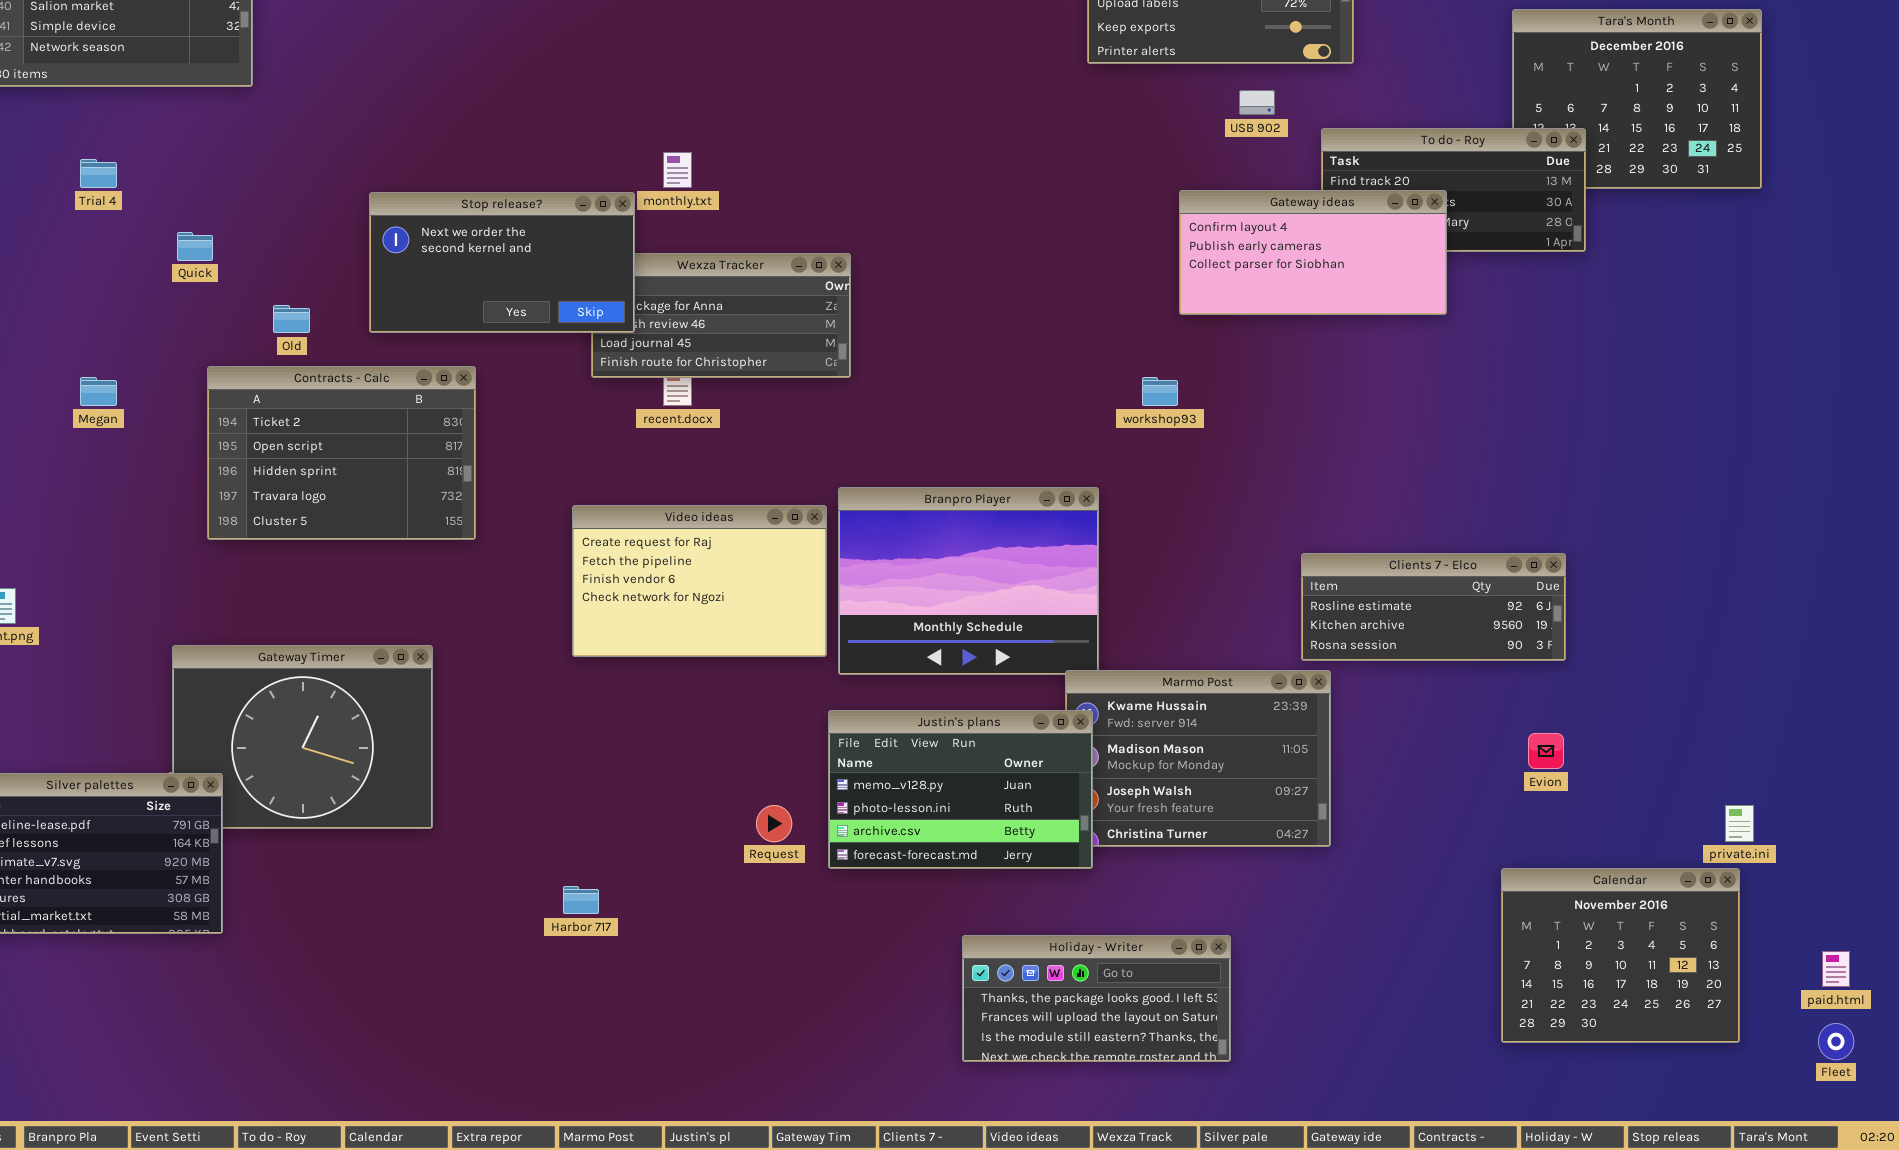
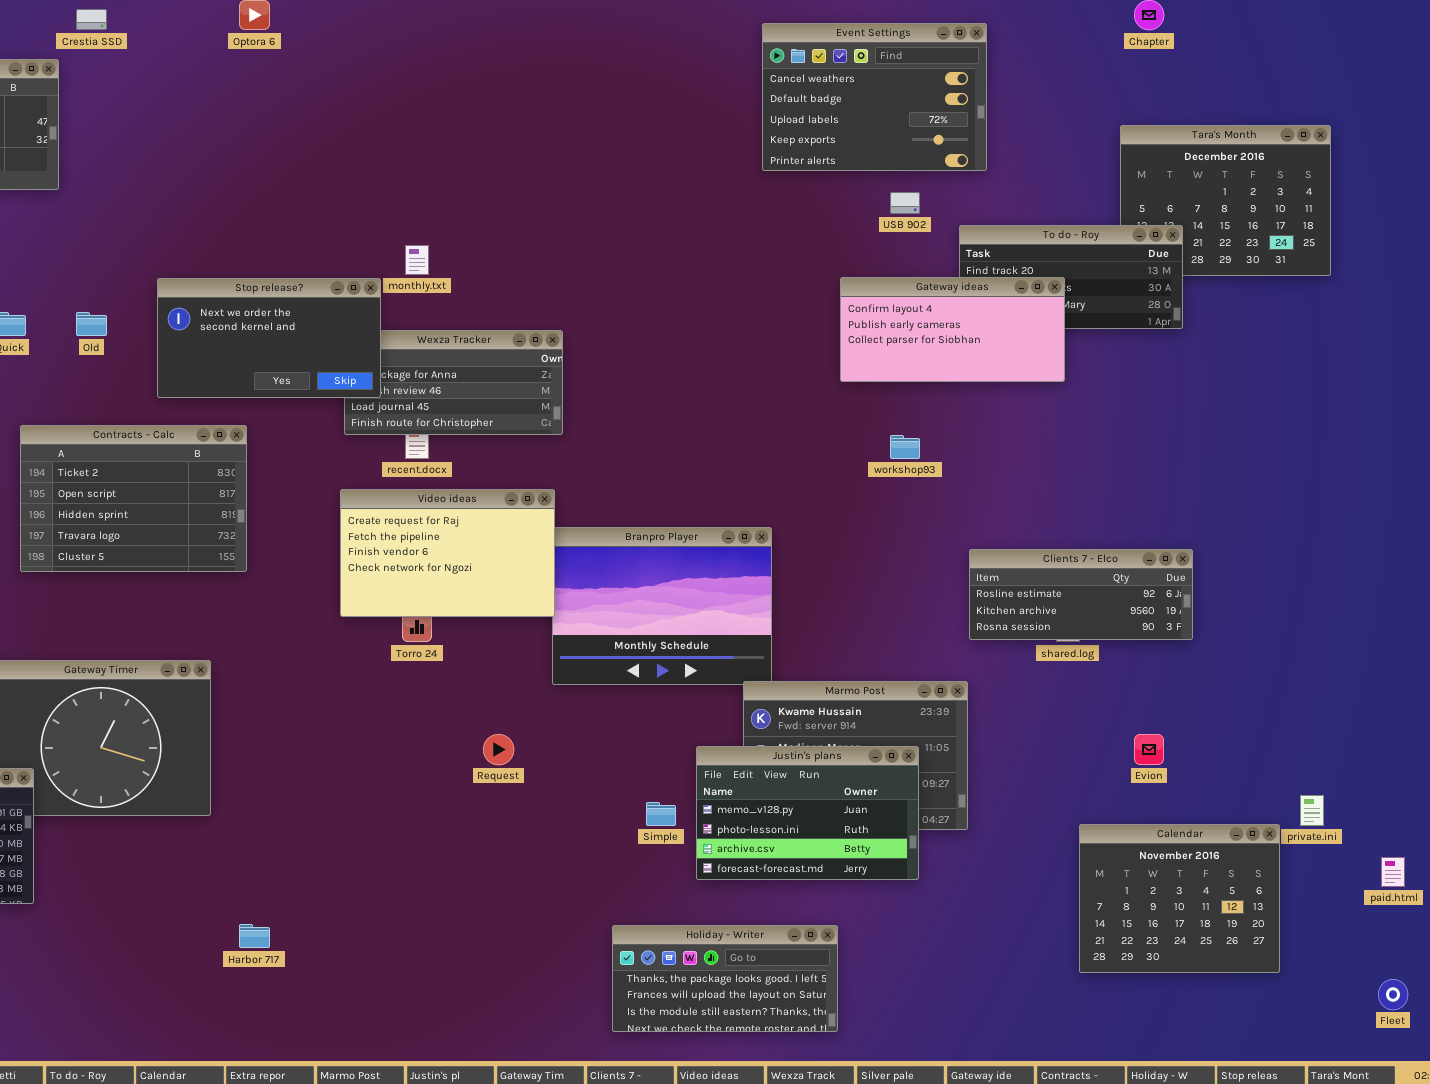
Old: [273,305,310,333] -> [76,312,107,336], moved
workshop93: [1142,377,1178,406] -> [890,435,920,459], moved
Video ideas: [572,505,827,657] -> [340,489,555,617], moved
Clients 7 - Elco: [1301,553,1566,661] -> [969,549,1193,640], moved
Justin's plans: [828,710,1093,869] -> [696,746,919,880], moved
Request: [756,805,792,842] -> [483,734,514,765], moved
Calendar: [1501,868,1740,1043] -> [1079,824,1280,973], moved
Harbor 717: [563,886,599,914] -> [239,924,270,948], moved
Holiday - Writer: [962,935,1231,1062] -> [612,925,838,1032], moved
paid.html: [1822,951,1850,987] -> [1381,857,1405,887], moved

